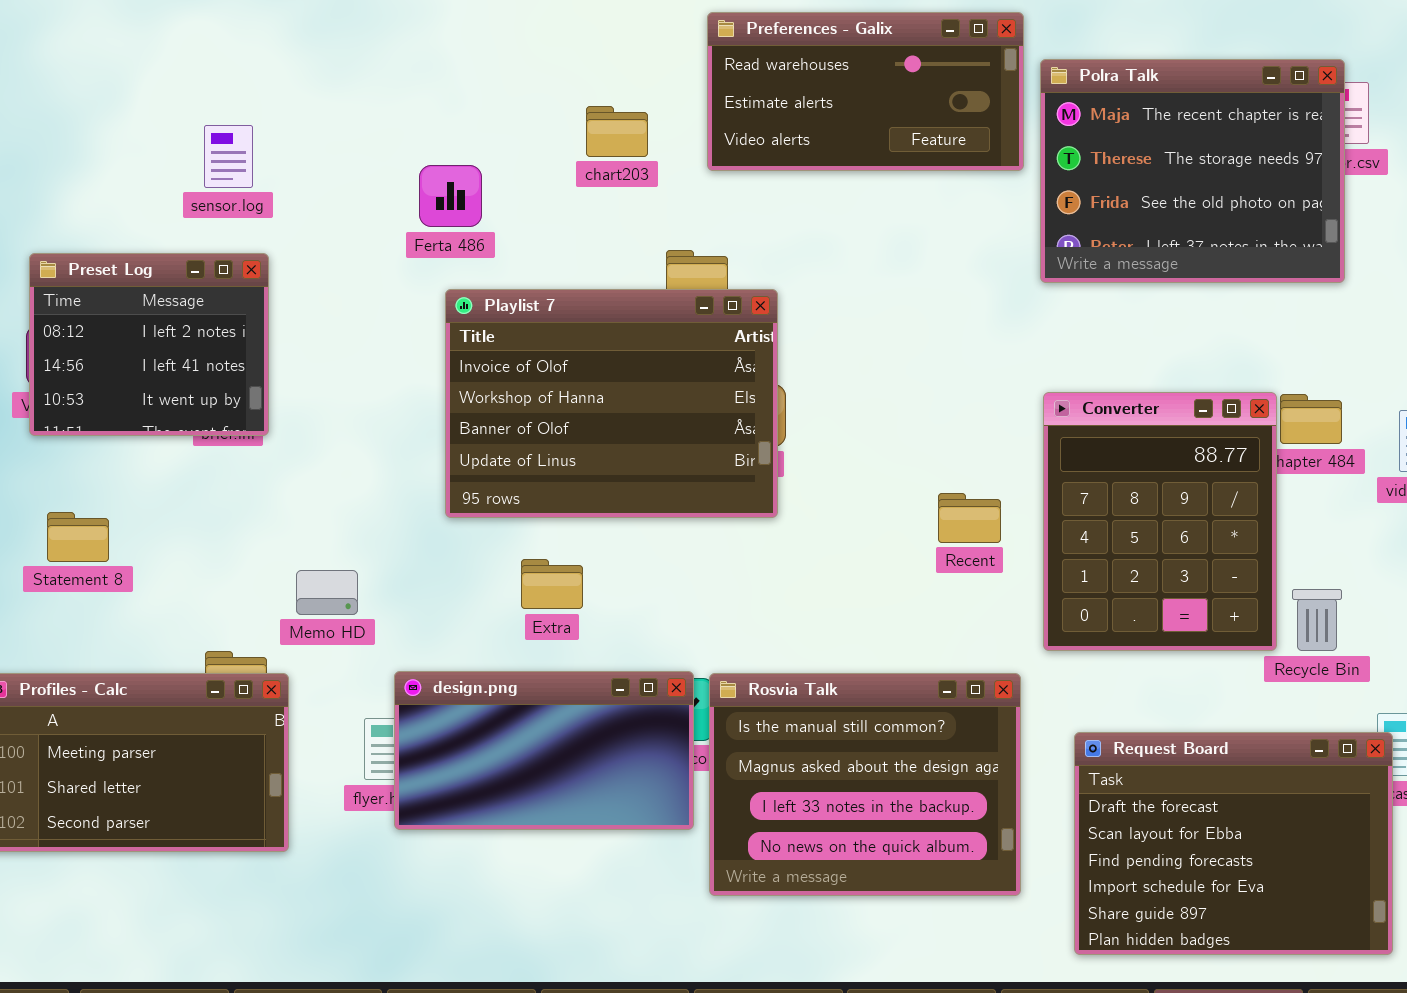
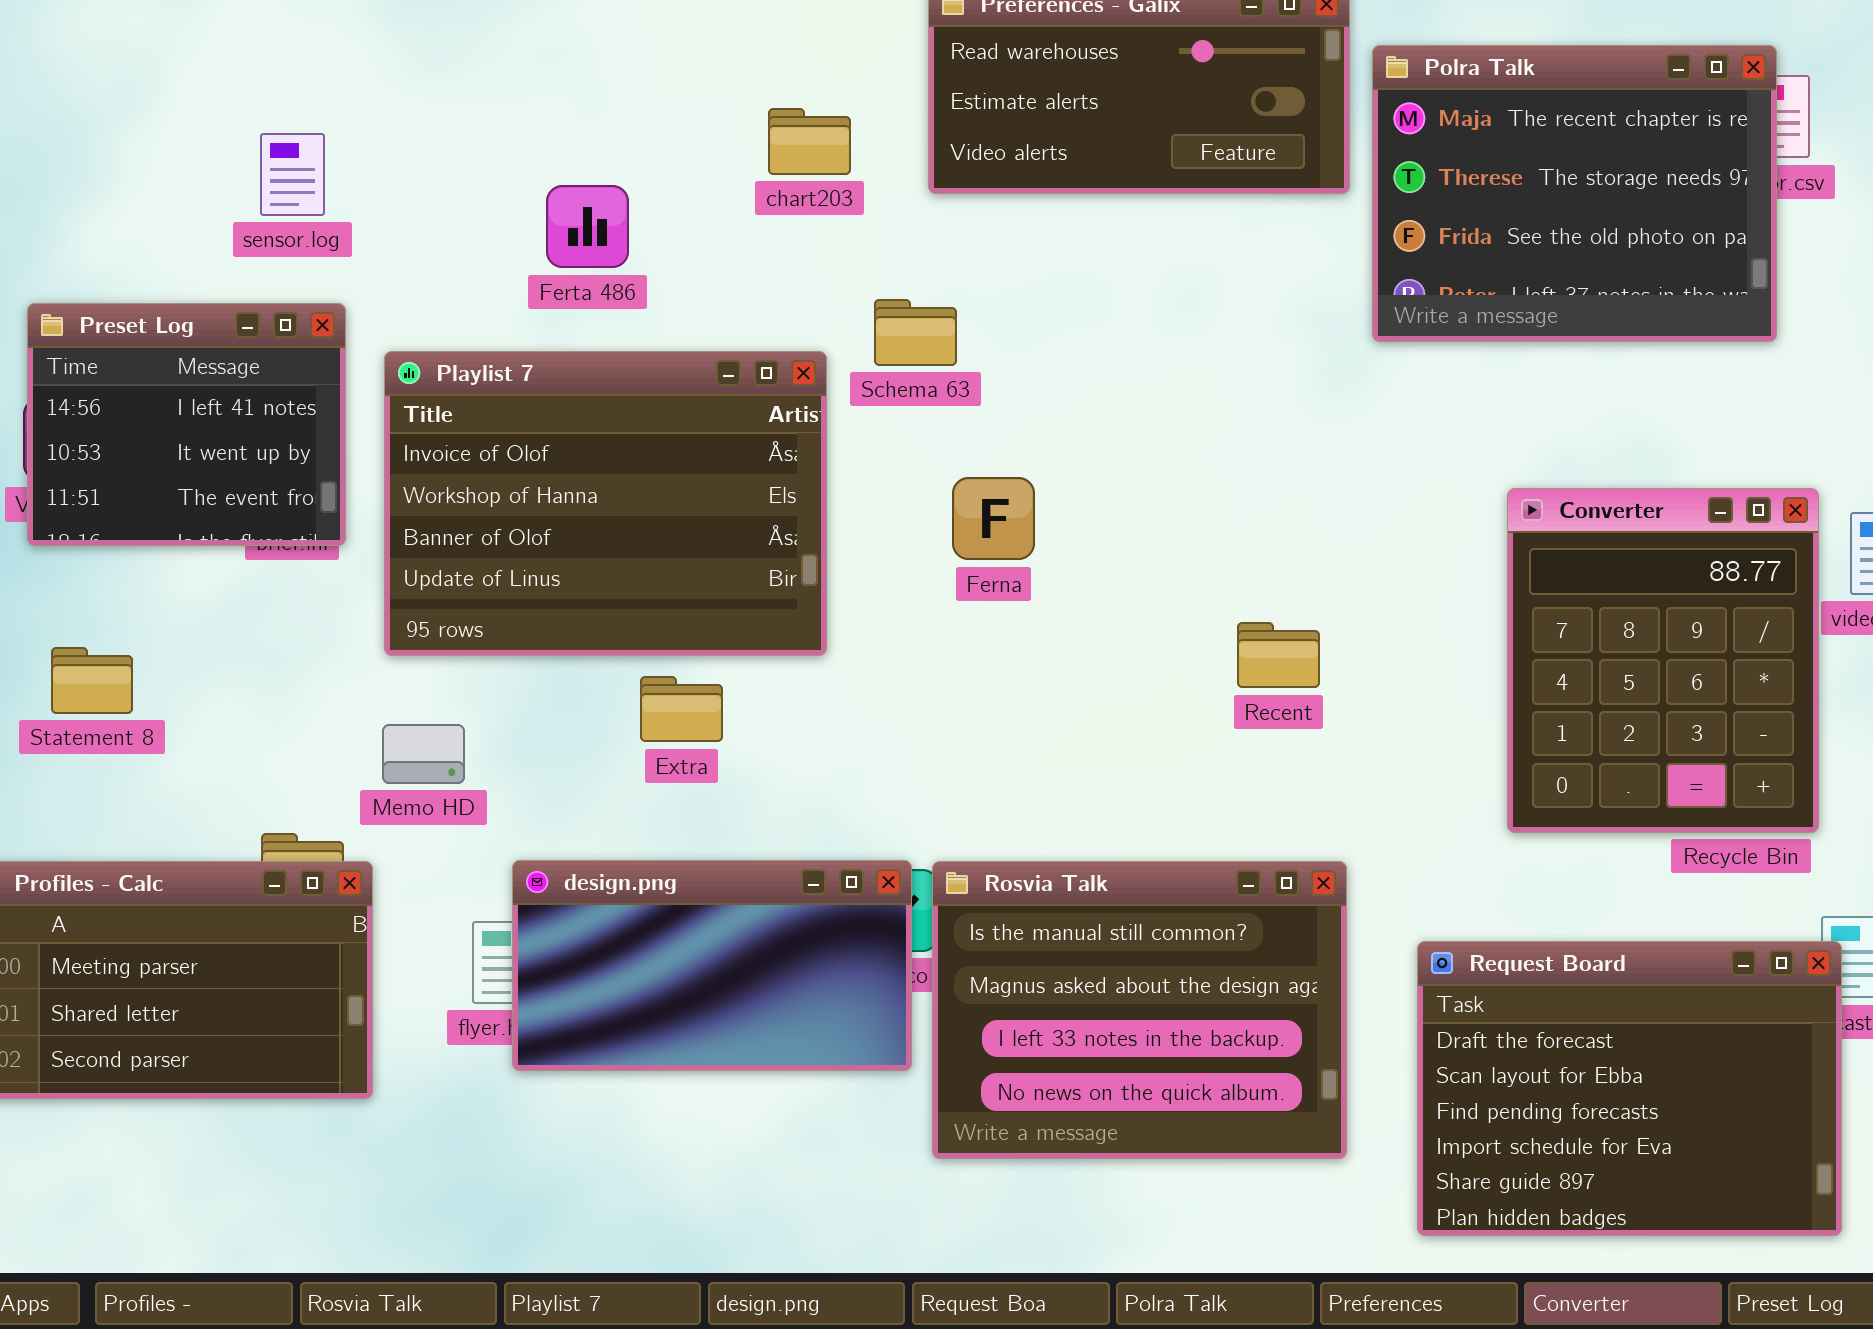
Preset Log: [29,253,269,436] -> [27,303,346,546], scrolled down 1 row
Playlist 7: [445,289,778,518] -> [384,351,827,656], moved
Converter: [1043,392,1277,651] -> [1507,488,1819,833], moved
Extra: [521,559,583,609] -> [640,676,723,742], moved

